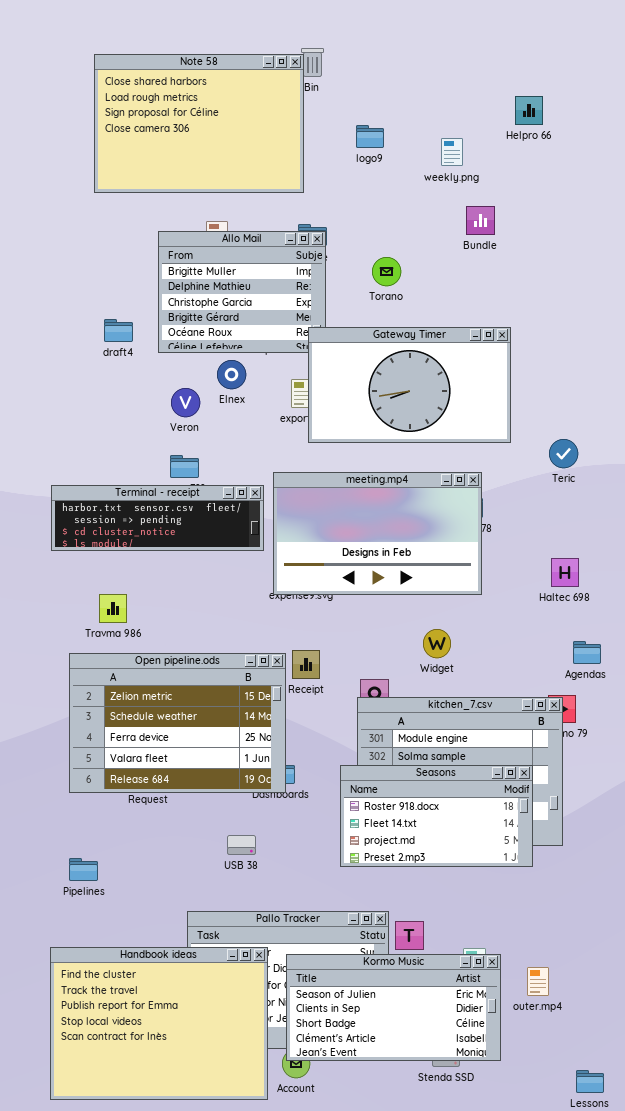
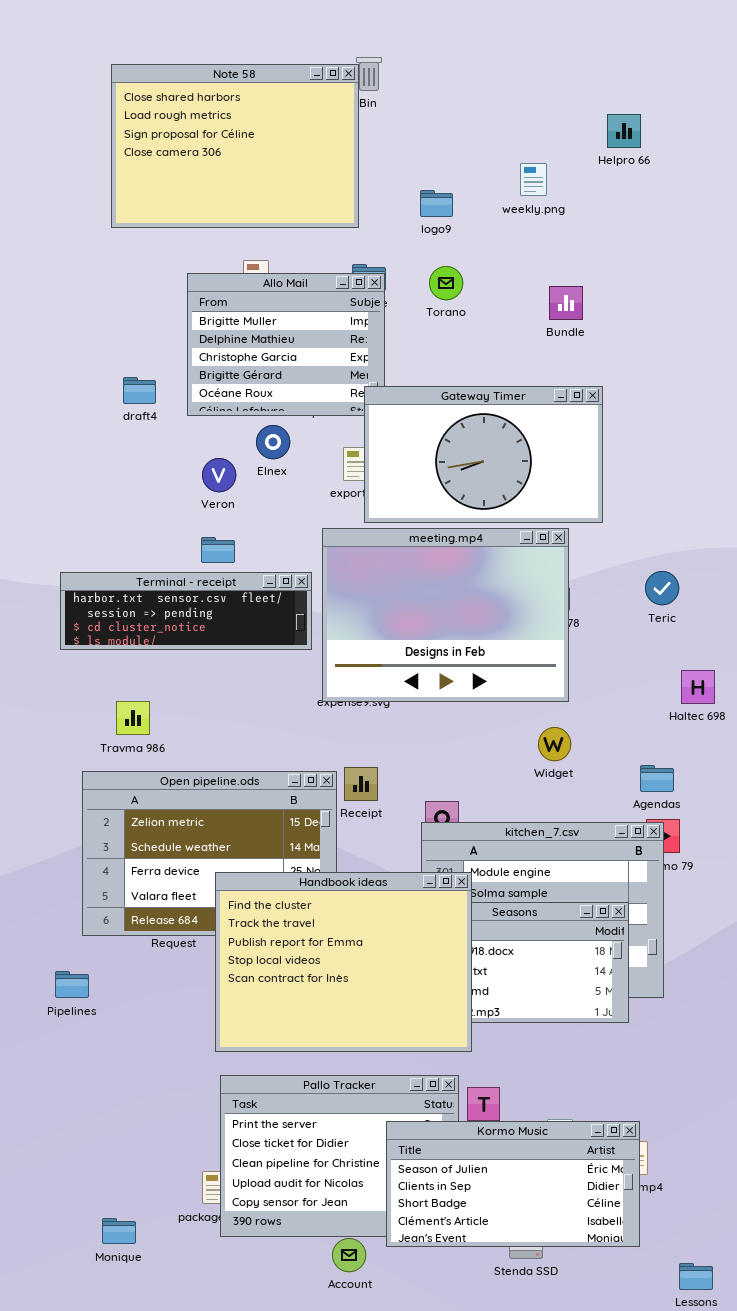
logo9: [356,125,384,148] -> [420,190,453,217], moved
Bundle: [466,206,495,235] -> [549,286,583,320], moved
Torano: [372,257,401,286] -> [429,266,463,300], moved
Teric: [549,439,578,468] -> [645,571,679,605], moved
meeting.mp4: [273,472,482,595] -> [322,528,569,702], resized
Haltec 698: [551,558,579,587] -> [681,670,715,704], moved
Widget: [423,629,451,658] -> [538,727,571,761], moved
Agendas: [573,641,601,664] -> [640,765,674,792], moved
Pipelines: [69,858,98,881] -> [55,971,89,998], moved
Handbook ideas: [50,947,268,1100] -> [215,872,472,1052], moved
Kormo Music: [286,954,501,1061] -> [386,1121,640,1247], moved

